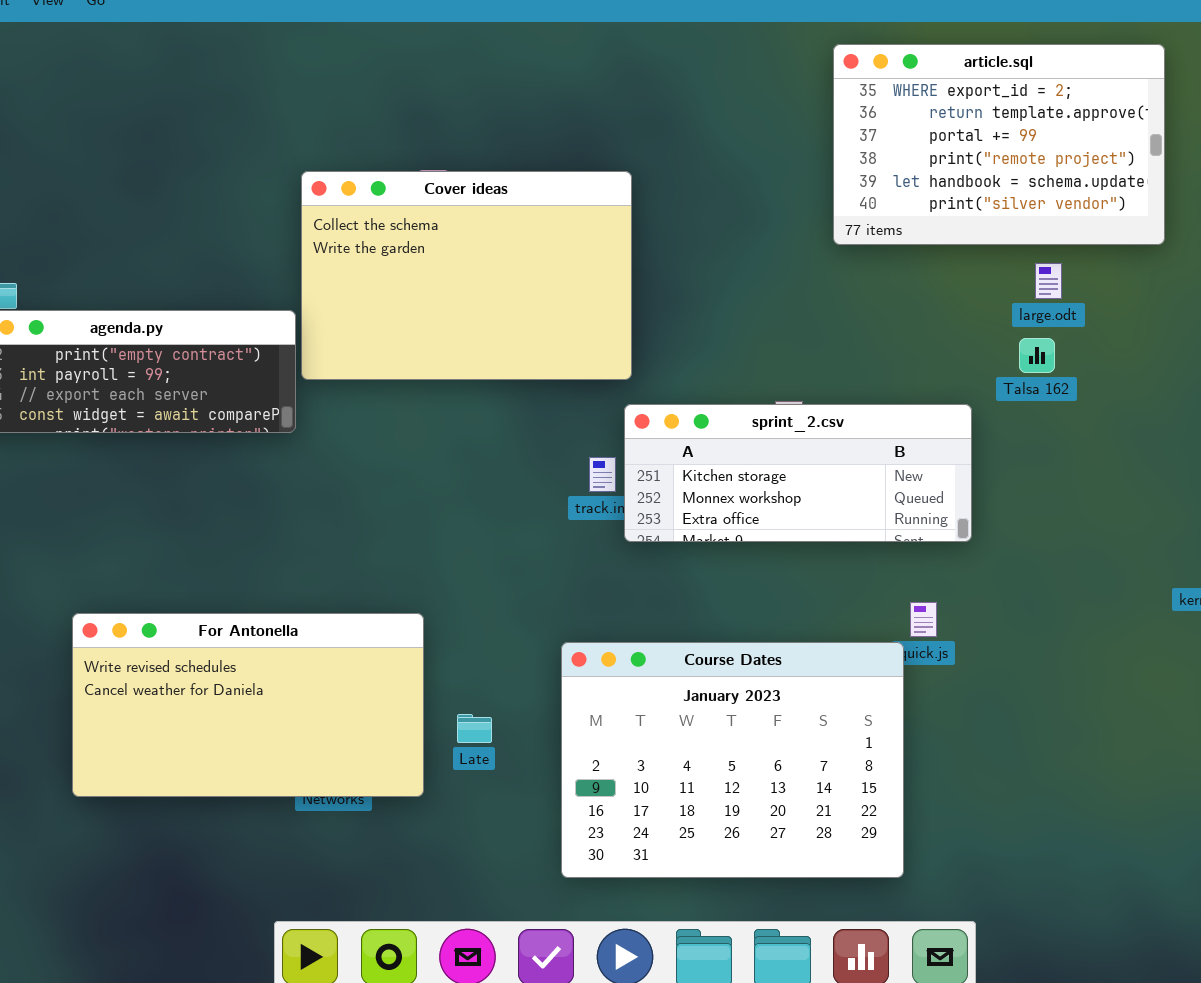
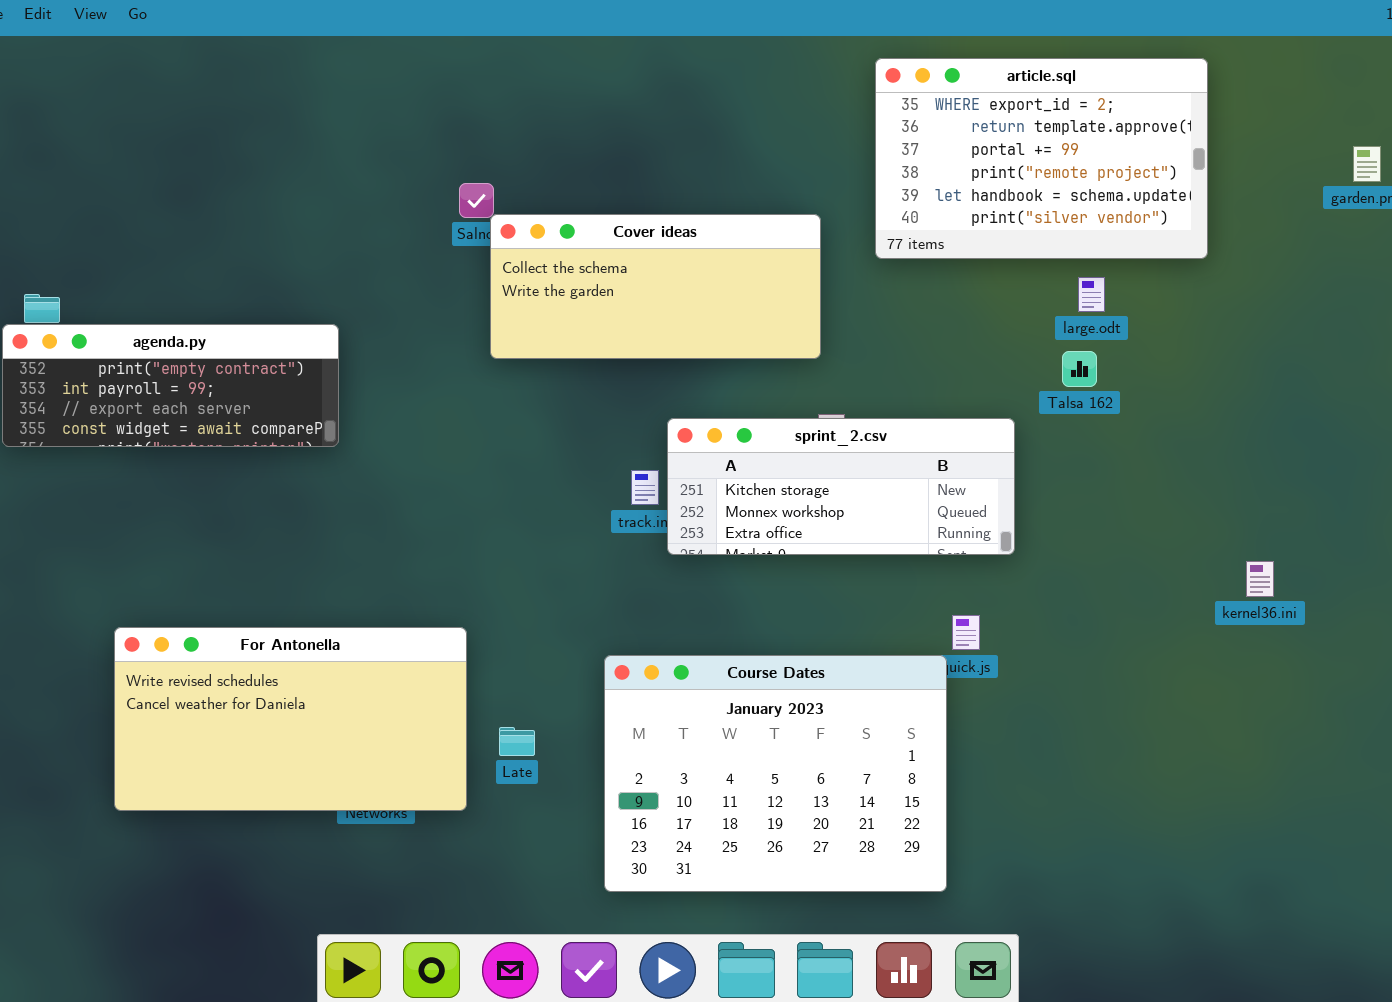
Cover ideas: [301,171,632,380] -> [490,214,821,359], moved, resized

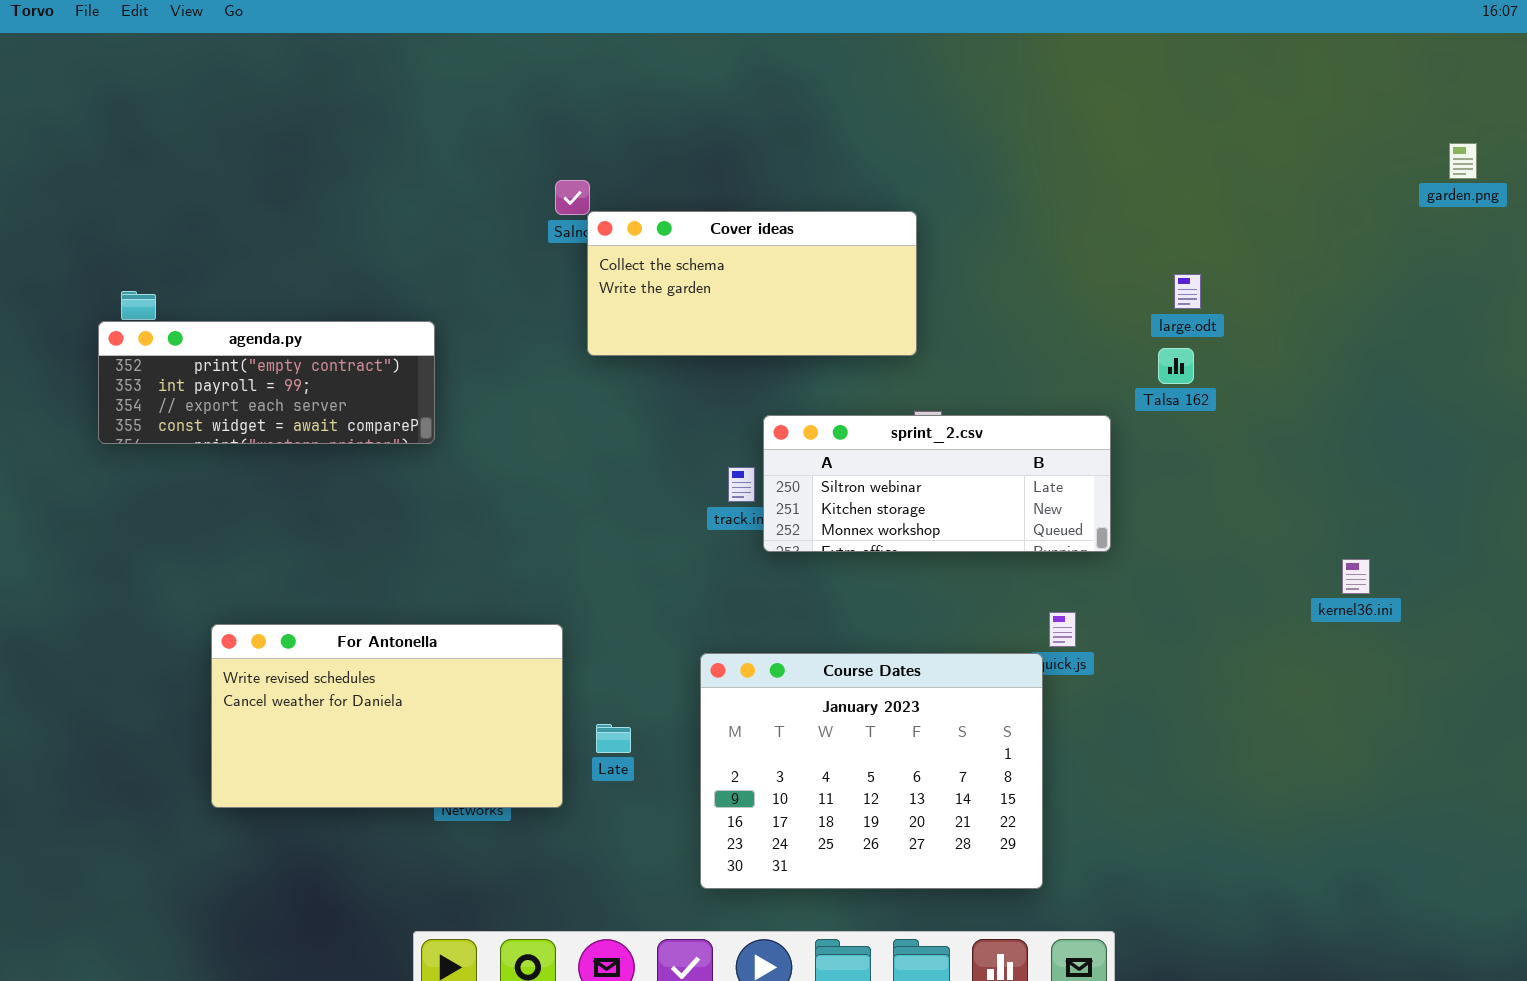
article.sql: [875,58,1208,259] -> none, closed
sprint_2.csv: [667,418,1015,555] -> [763,415,1111,552], scrolled up 1 row

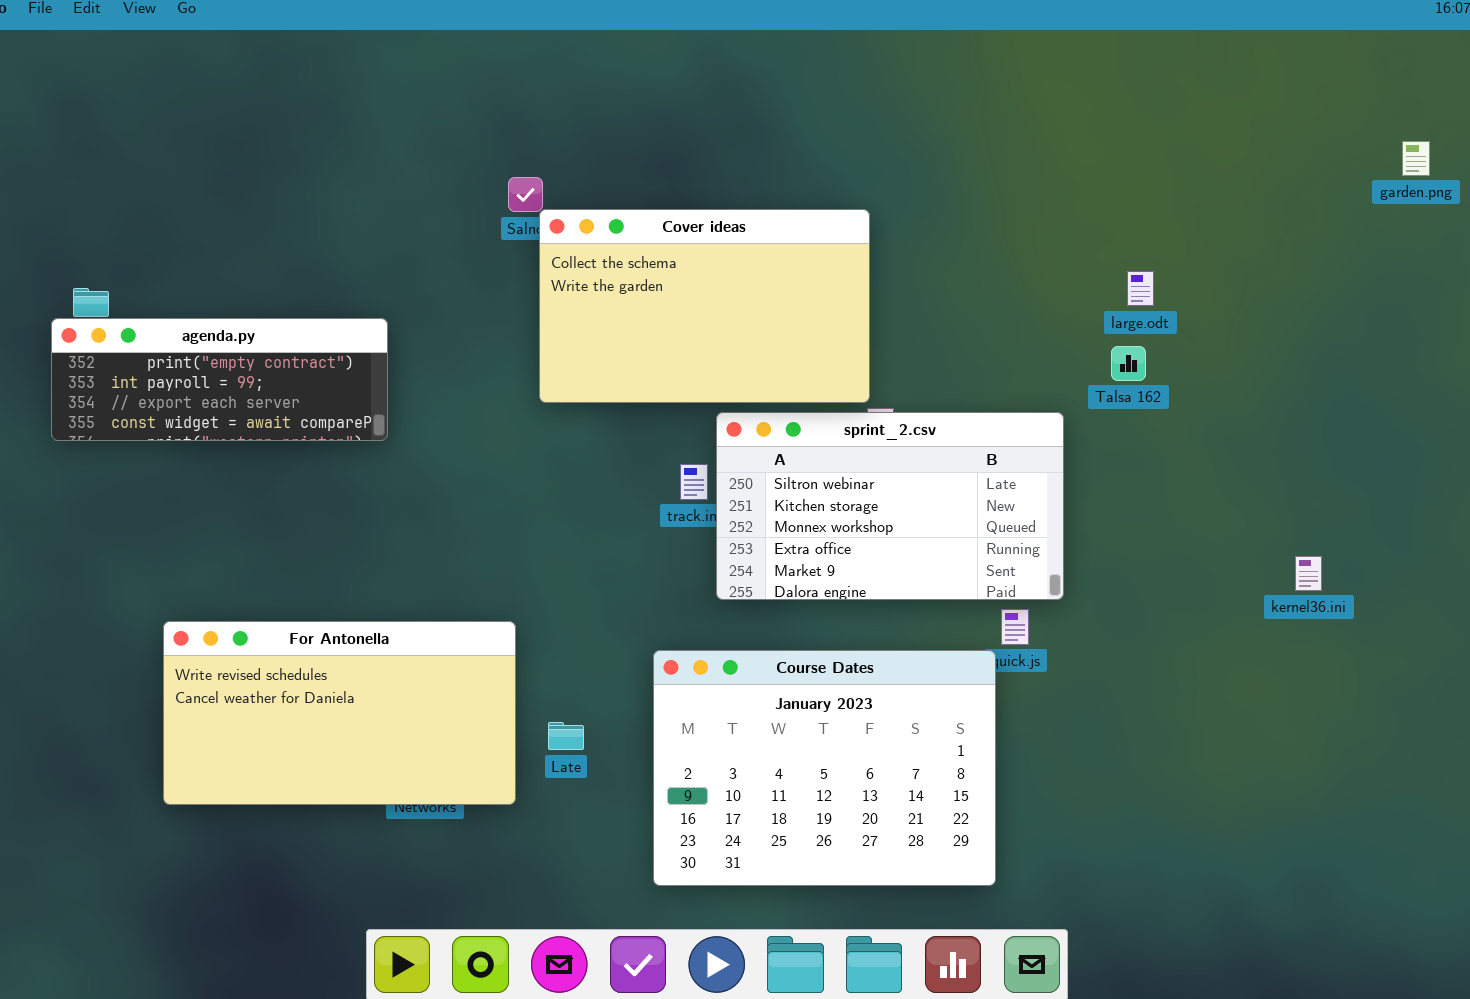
Cover ideas: [587,211,917,356] -> [539,209,870,403], resized
sprint_2.csv: [763,415,1111,552] -> [716,412,1064,600], resized

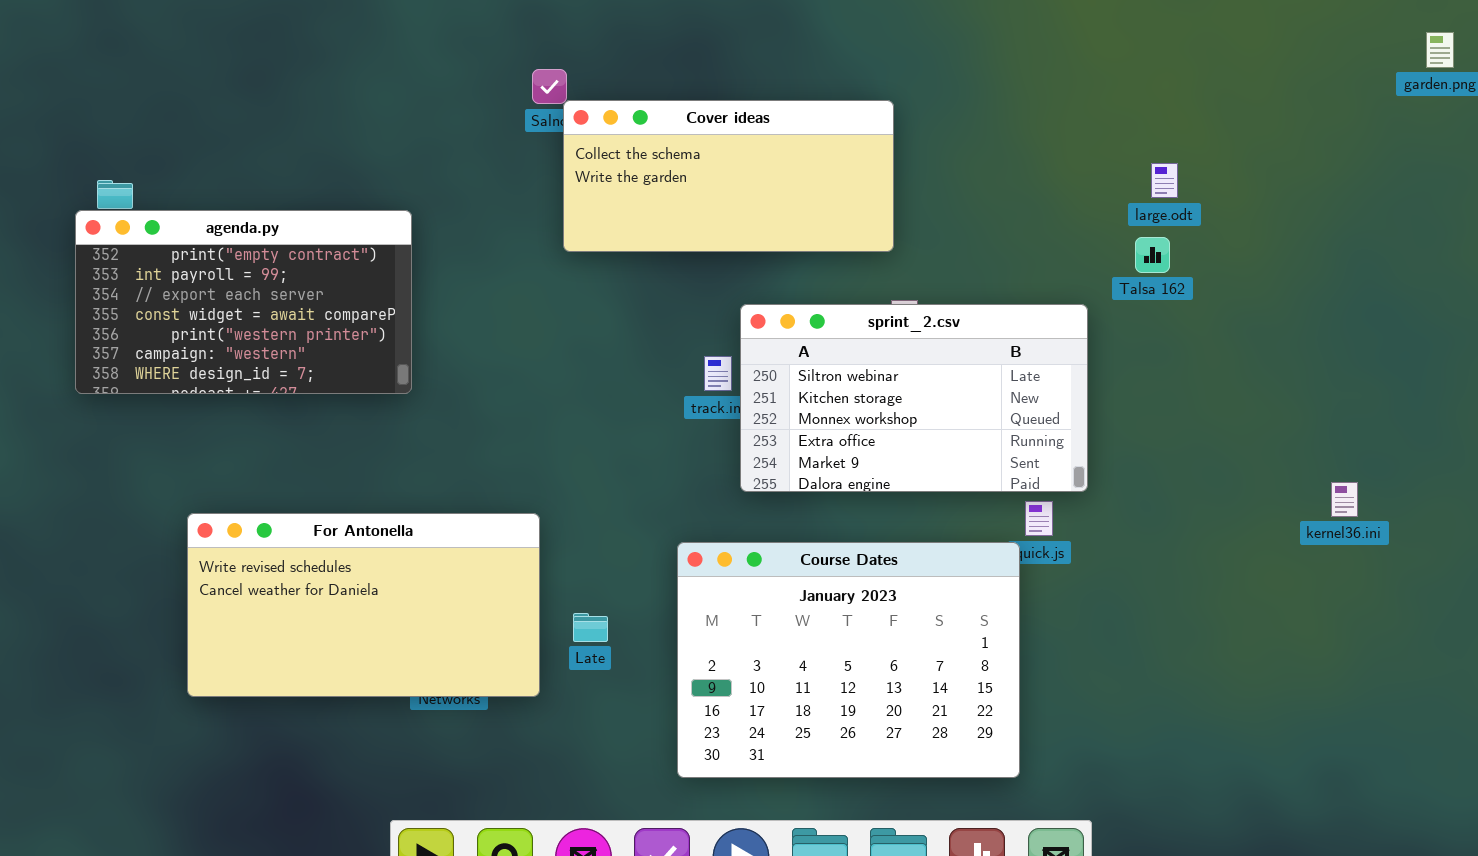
Cover ideas: [539,209,870,403] -> [563,100,894,252], resized
agenda.py: [51,318,388,441] -> [75,210,412,394], resized
kernel36.ini: [1295,556,1322,591] -> [1331,482,1358,517], moved

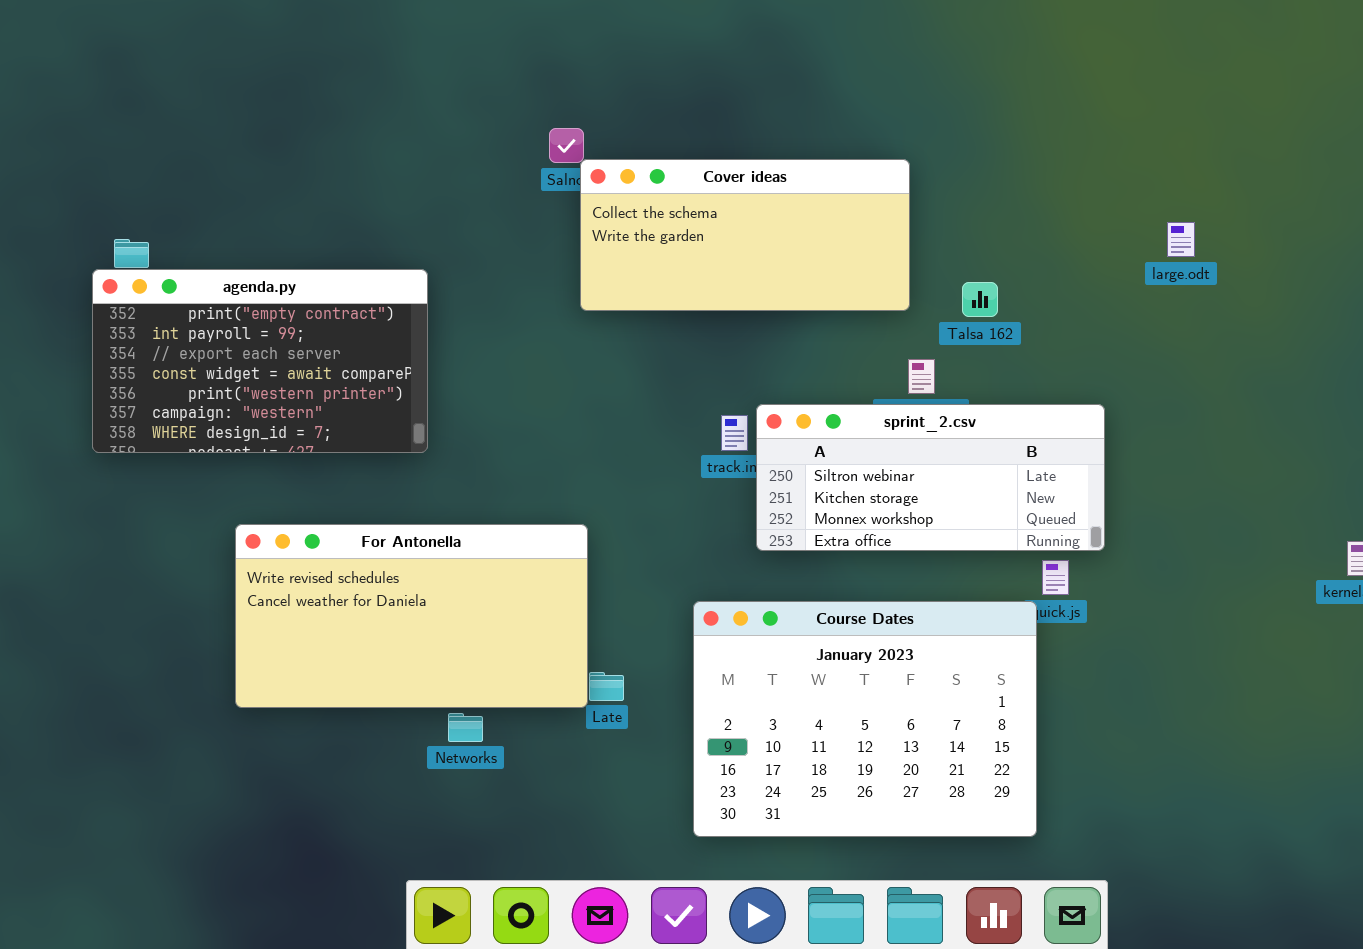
Talsa 162: [1135,237,1170,273] -> [962,282,998,317], moved
sprint_2.csv: [740,304,1088,492] -> [756,404,1105,551], resized
For Antonella: [187,513,540,697] -> [235,524,588,708], moved

